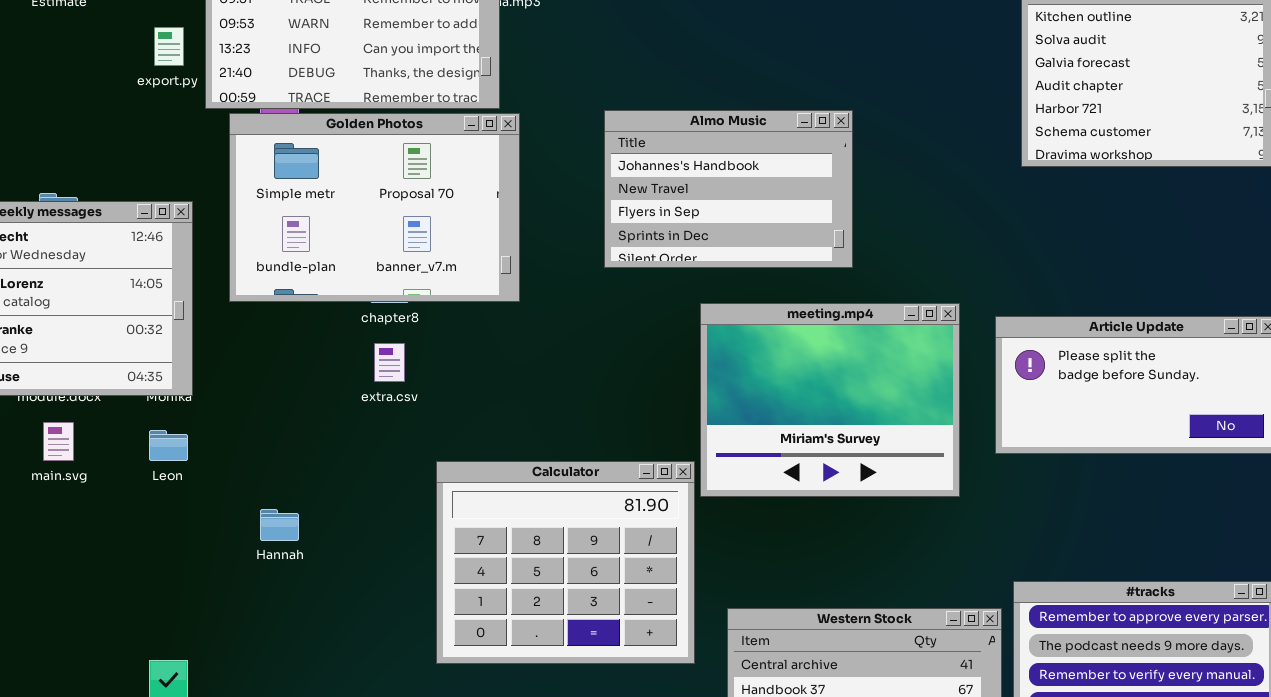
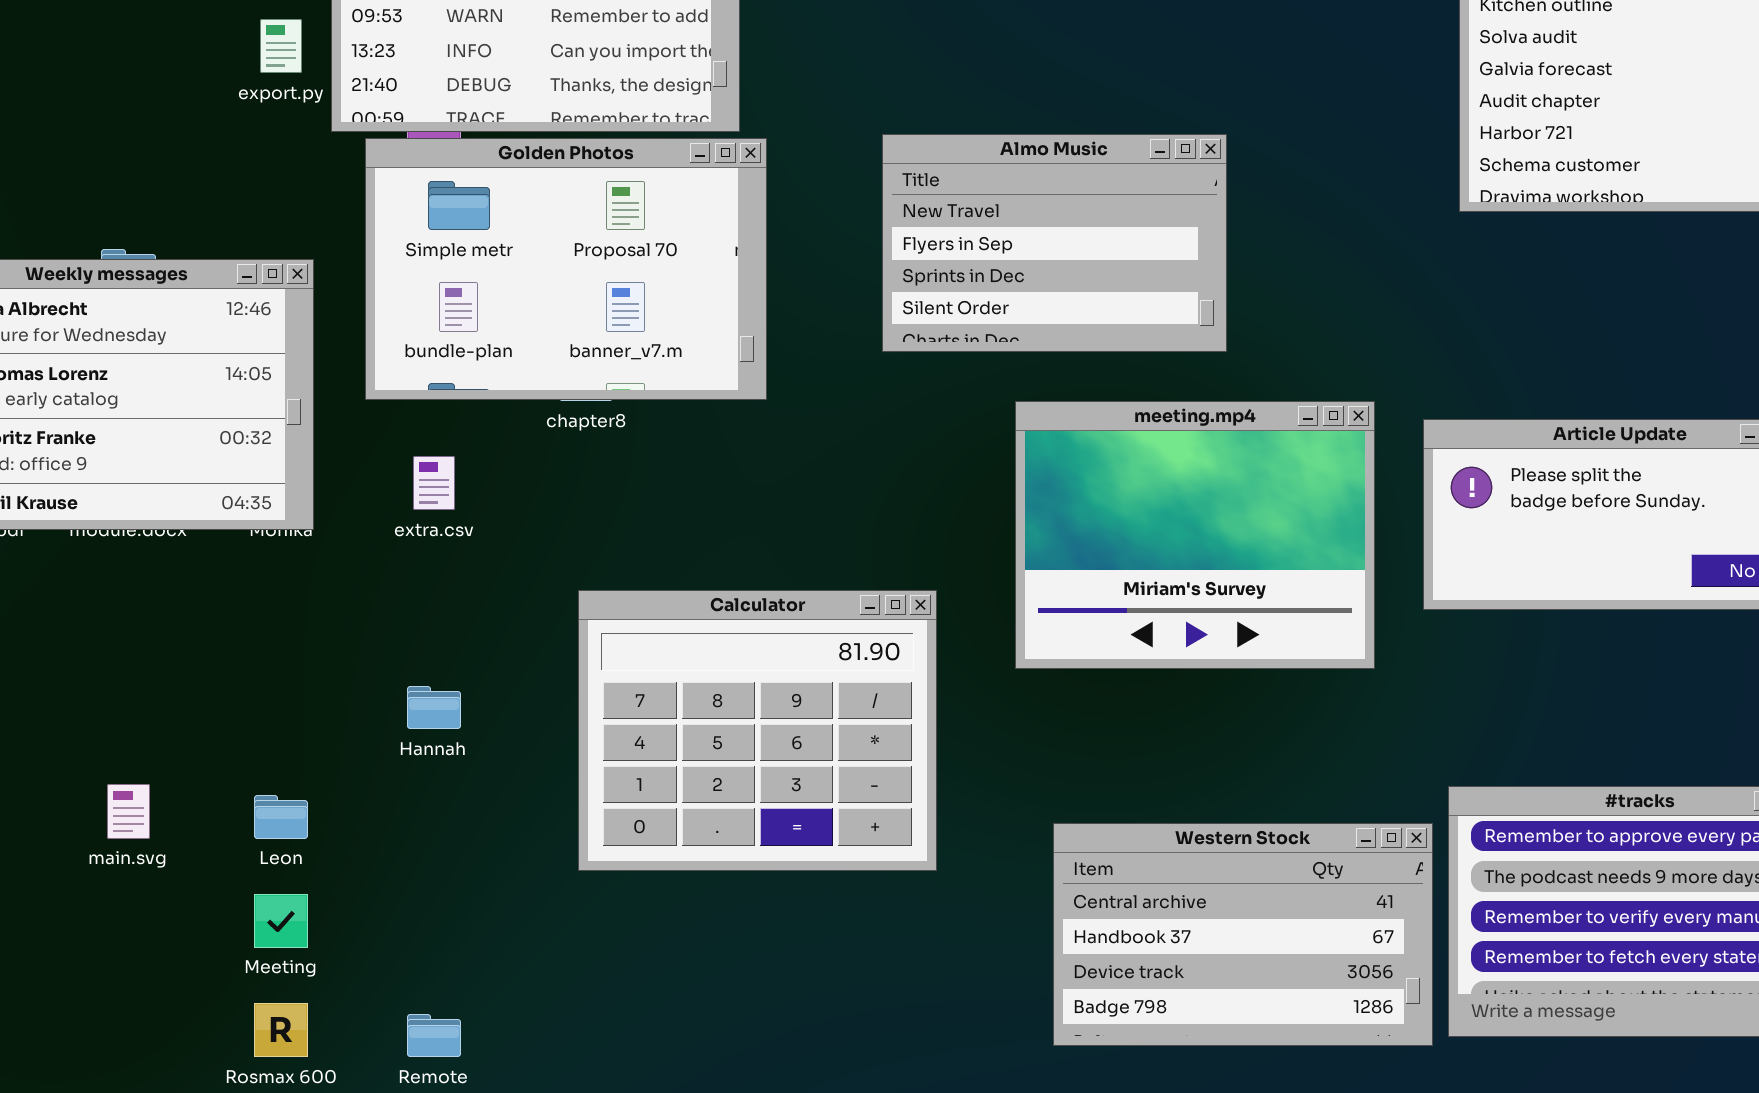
Almo Music: [604,110,853,268] -> [882,134,1227,352], scrolled down 1 row
extra.csv: [374,343,405,382] -> [413,456,455,510], moved
main.svg: [43,422,74,461] -> [107,784,150,839], moved
Leon: [149,430,188,461] -> [254,795,308,839], moved
Calculator: [436,461,695,664] -> [578,590,937,871], moved

